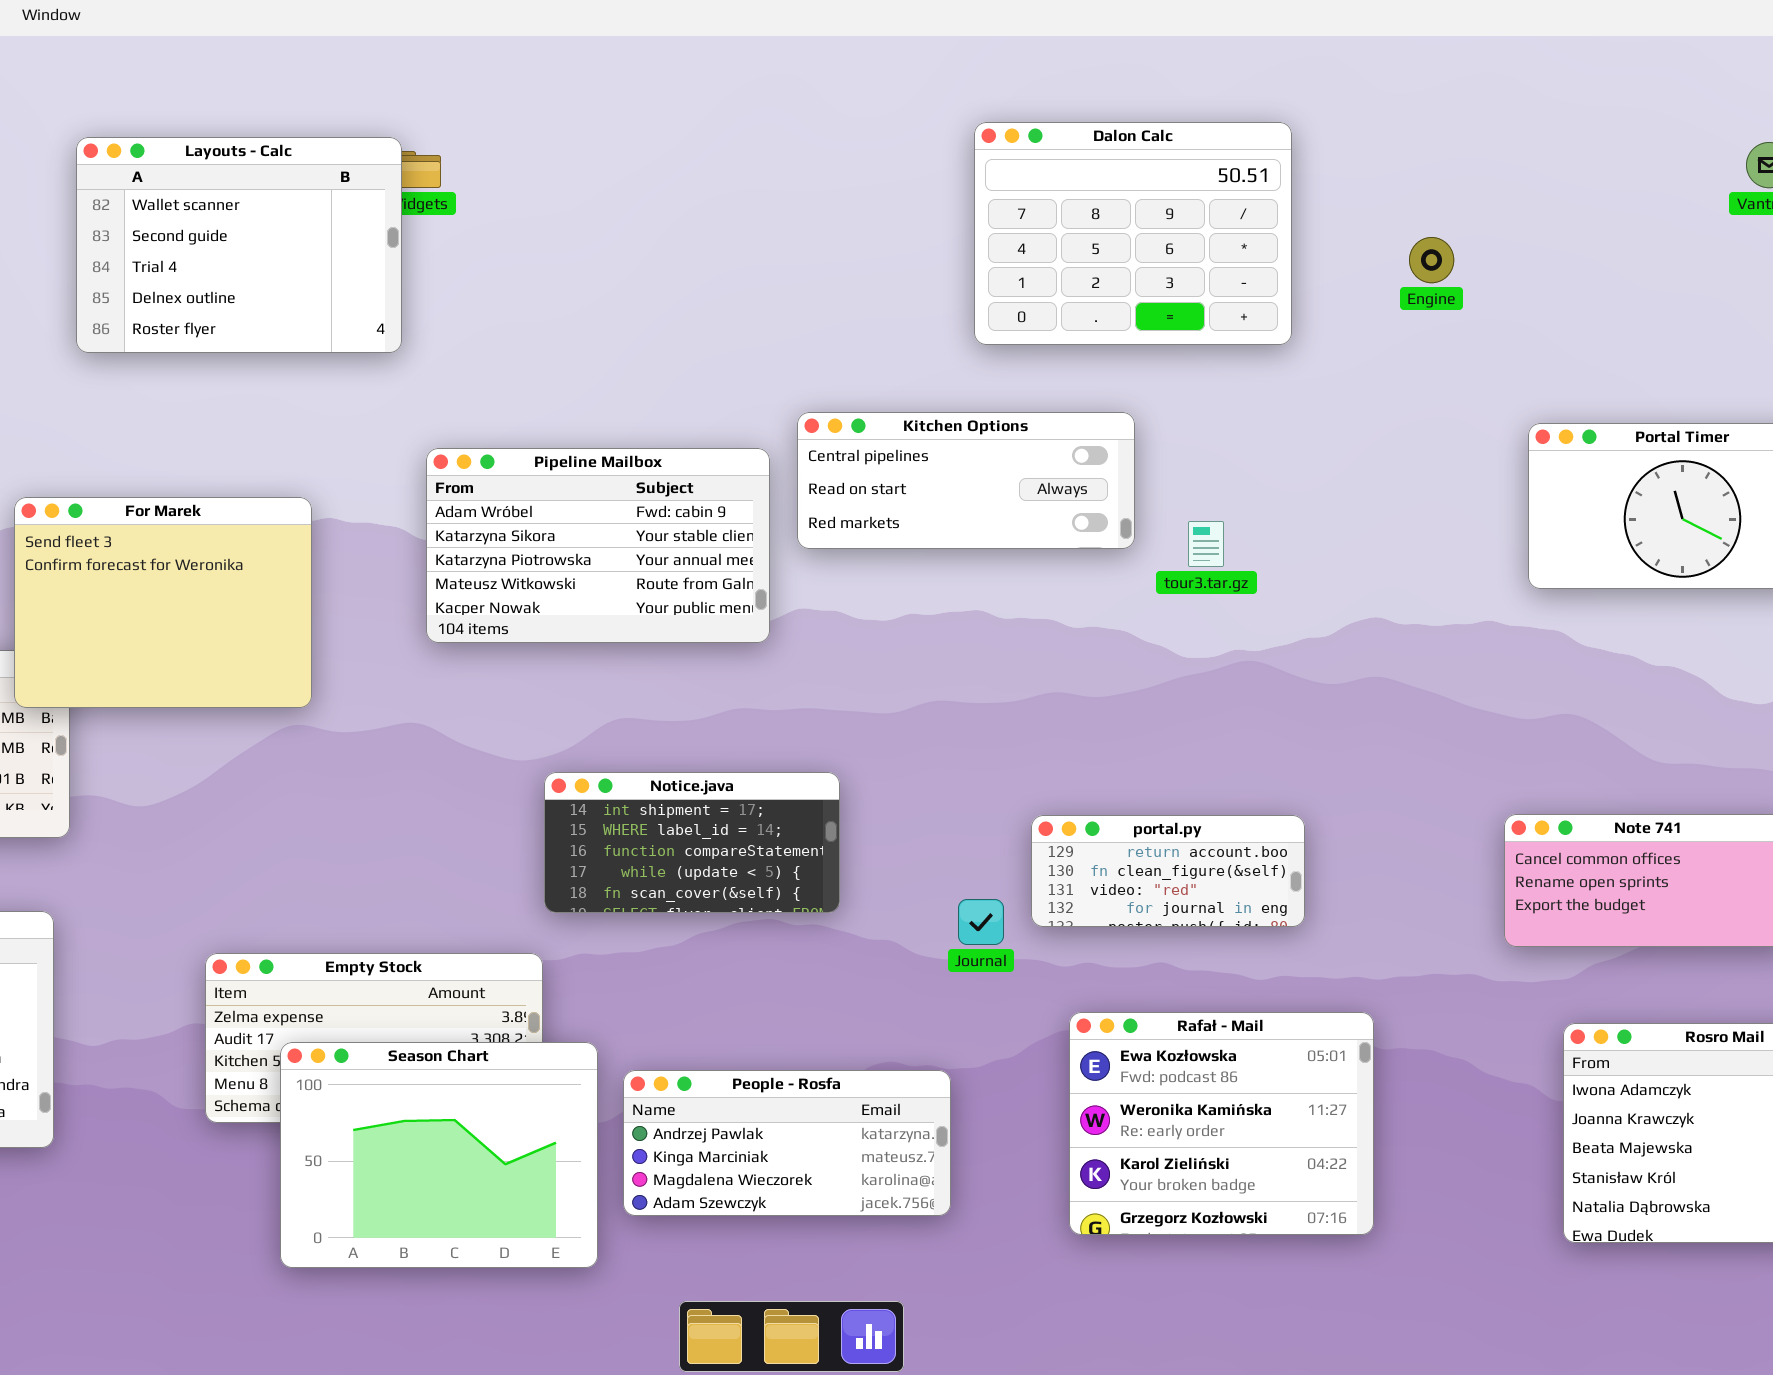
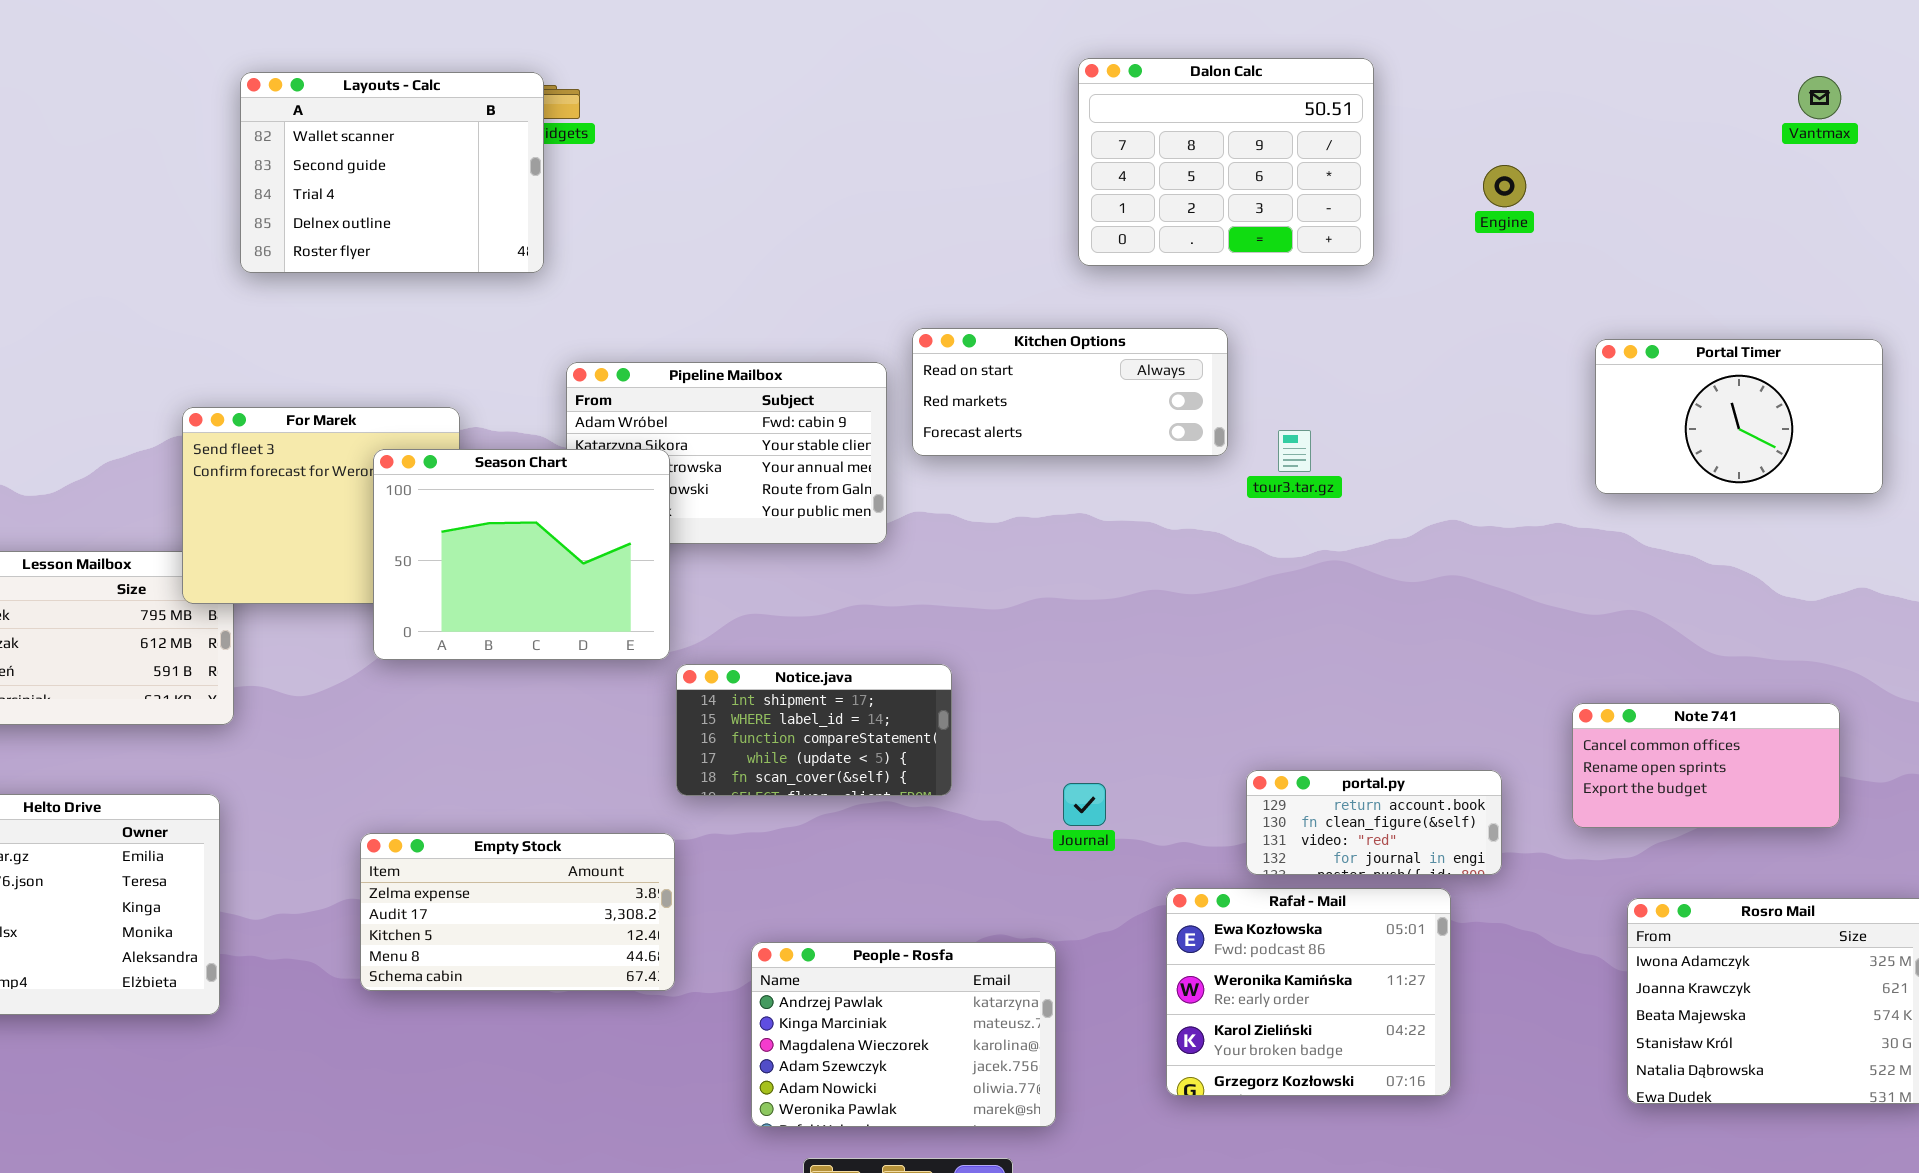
Kitchen Options: [797,412,1135,549] -> [912,328,1228,456], scrolled down 1 row
portal.py: [1031,815,1305,927] -> [1246,770,1502,875], moved
Season Chart: [280,1042,598,1268] -> [373,449,670,660], moved
People - Rosfa: [623,1070,951,1216] -> [751,942,1056,1127], resized

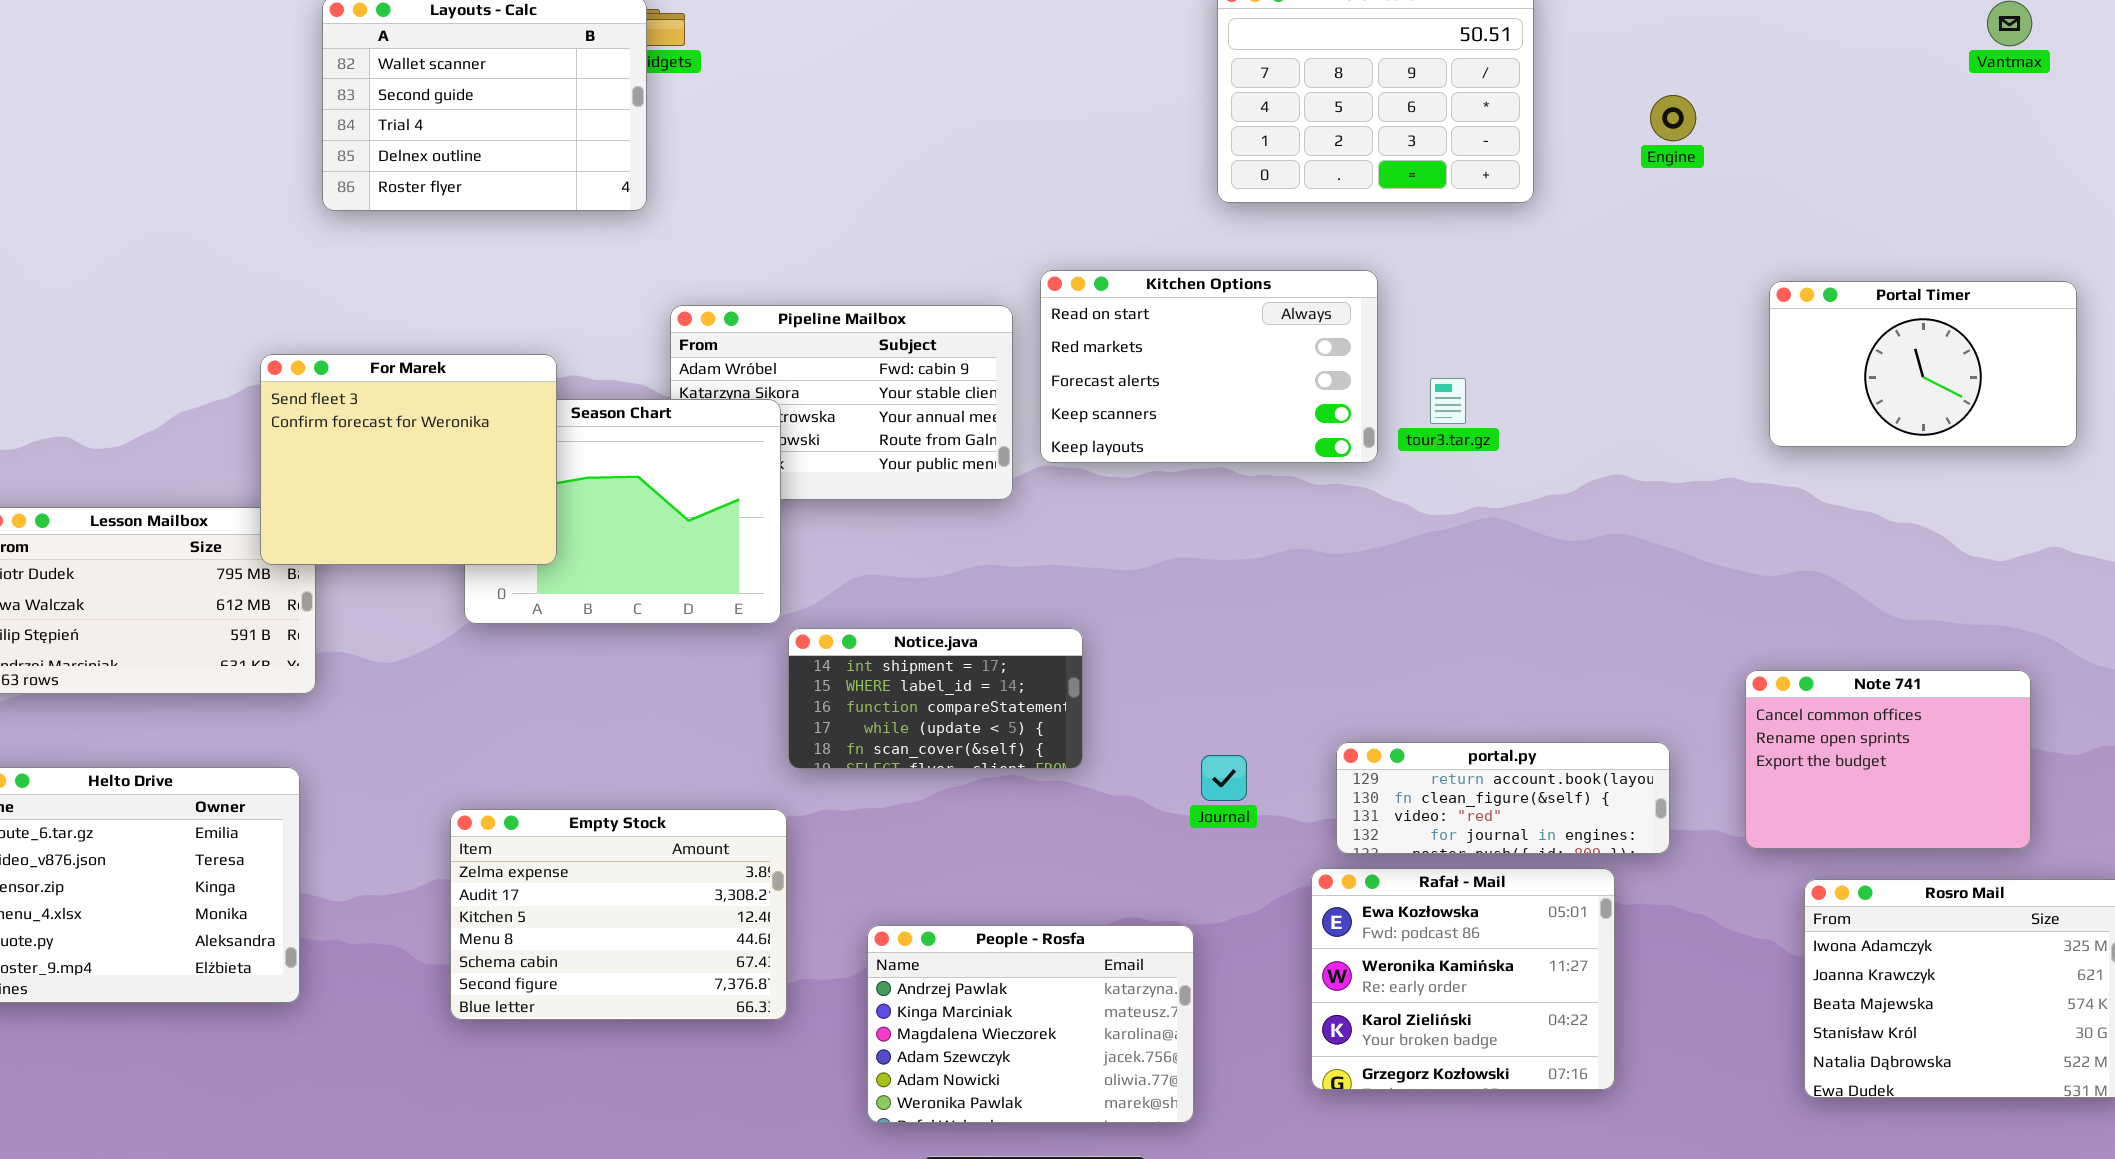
Kitchen Options: [912,328,1228,456] -> [1040,270,1378,463], resized
For Marek: [182,407,460,604] -> [260,354,557,565], raised
Note 741: [1572,703,1840,828] -> [1745,670,2031,849], resized
portal.py: [1246,770,1502,875] -> [1336,742,1670,854], resized
Empty Stock: [360,833,675,991] -> [450,809,787,1020], resized

